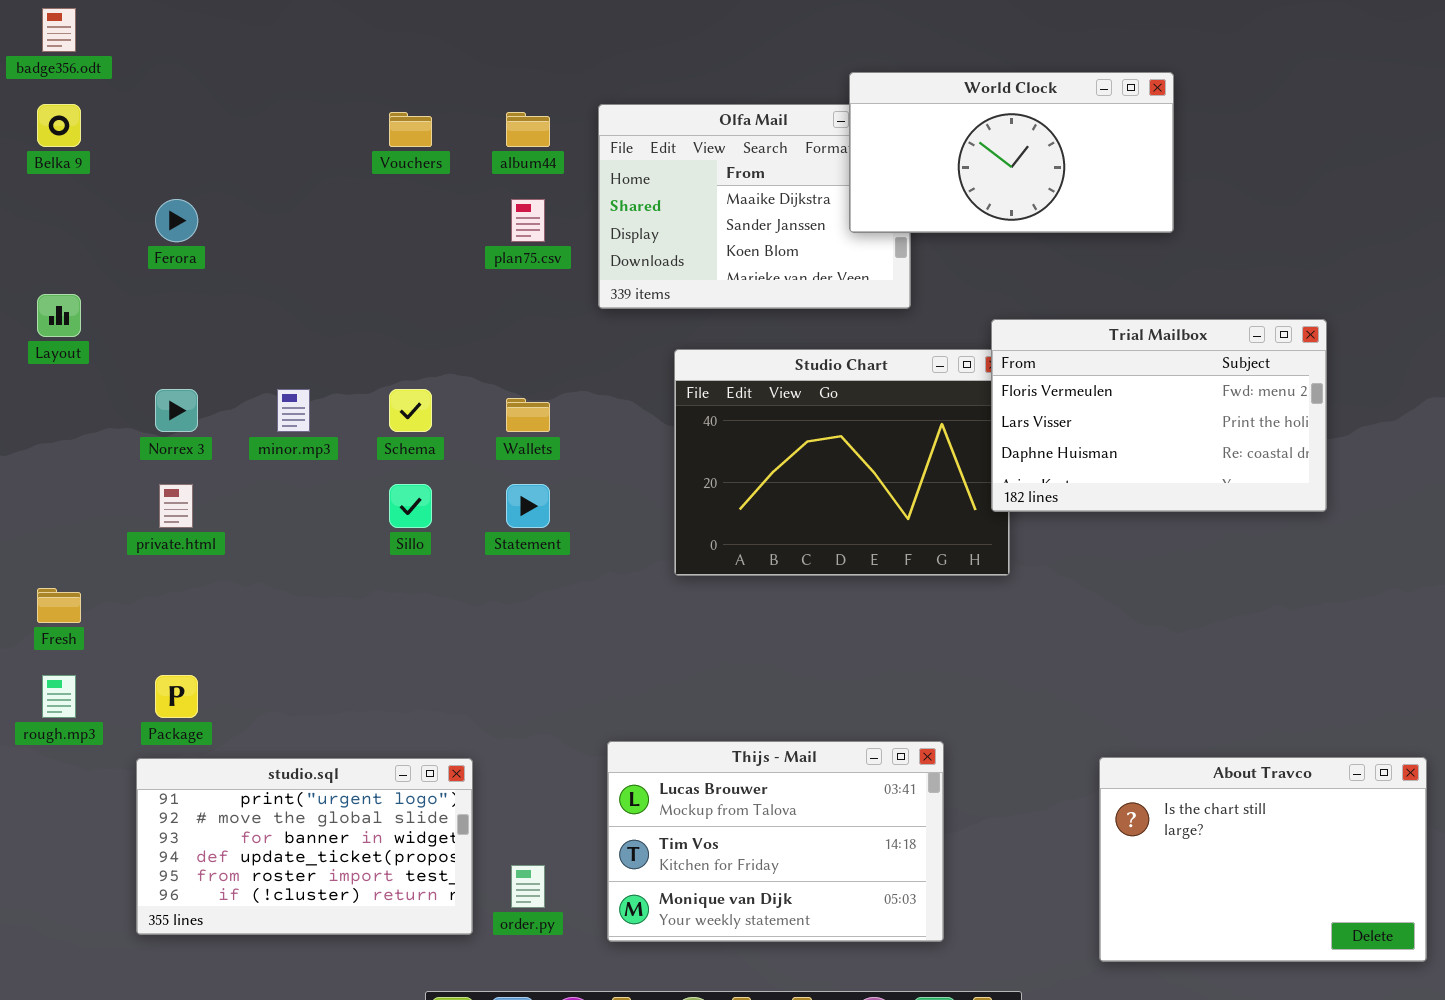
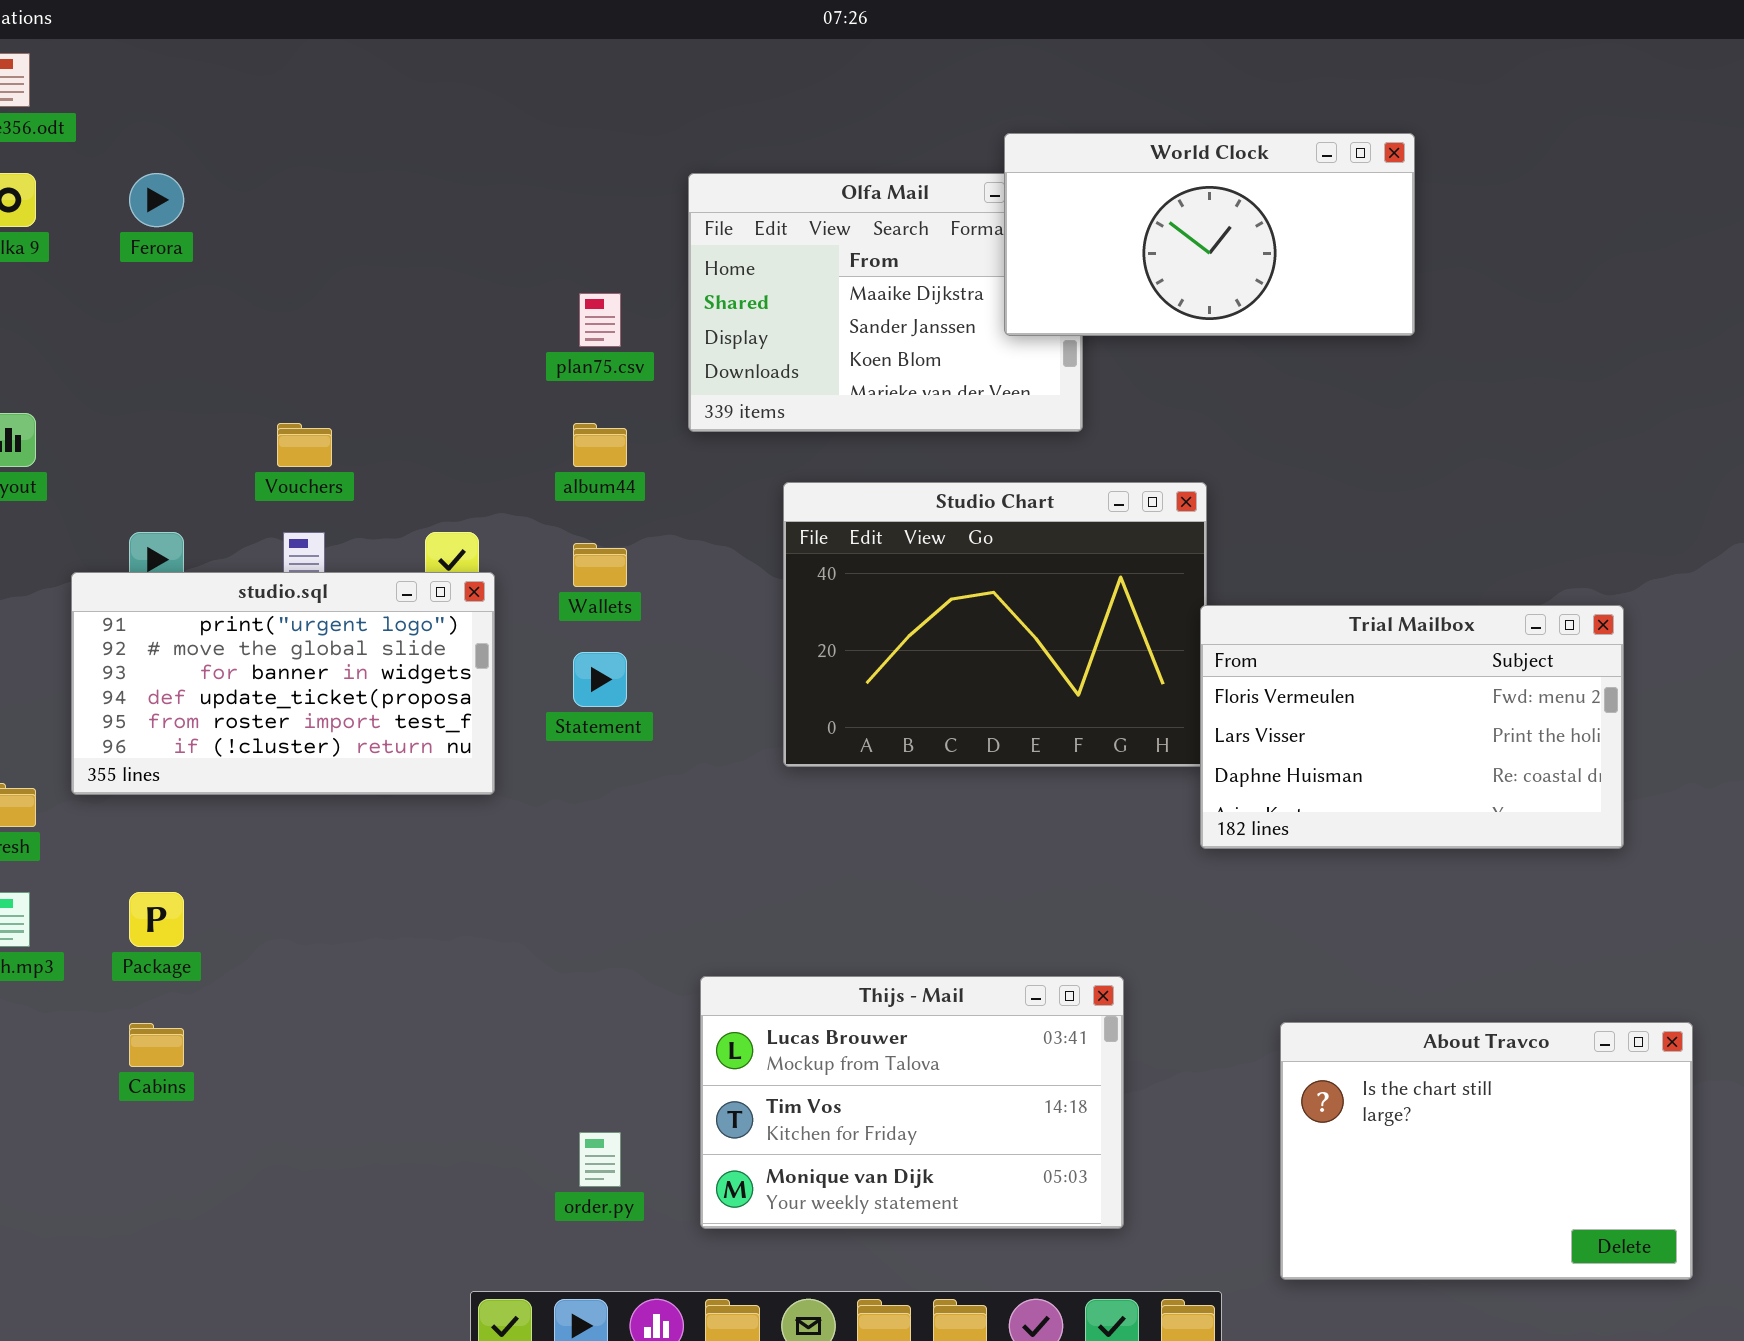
Vouchers: [389,112,432,147] -> [277,423,332,467], moved
album44: [506,112,550,147] -> [573,423,627,467], moved
Ferora: [155,199,198,242] -> [129,173,184,227], moved
Trial Mailbox: [991,319,1327,512] -> [1200,605,1624,849], moved
About Travco: [1099,757,1427,962] -> [1280,1022,1693,1280], moved
studio.sql: [136,758,473,935] -> [71,572,495,795], moved

